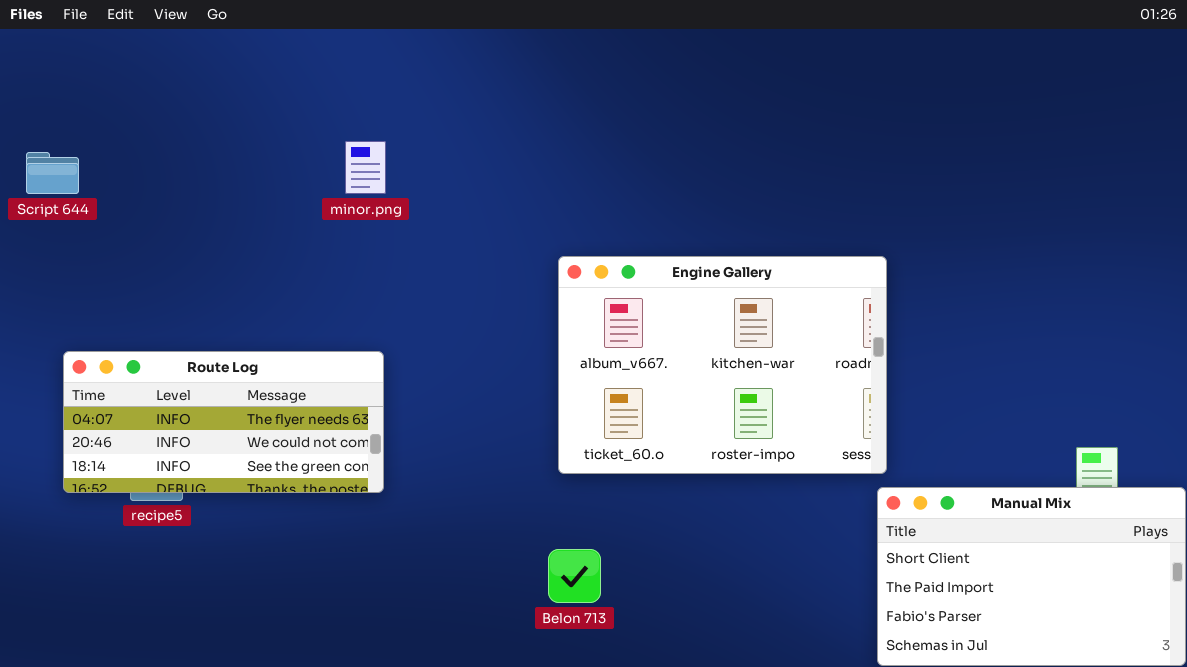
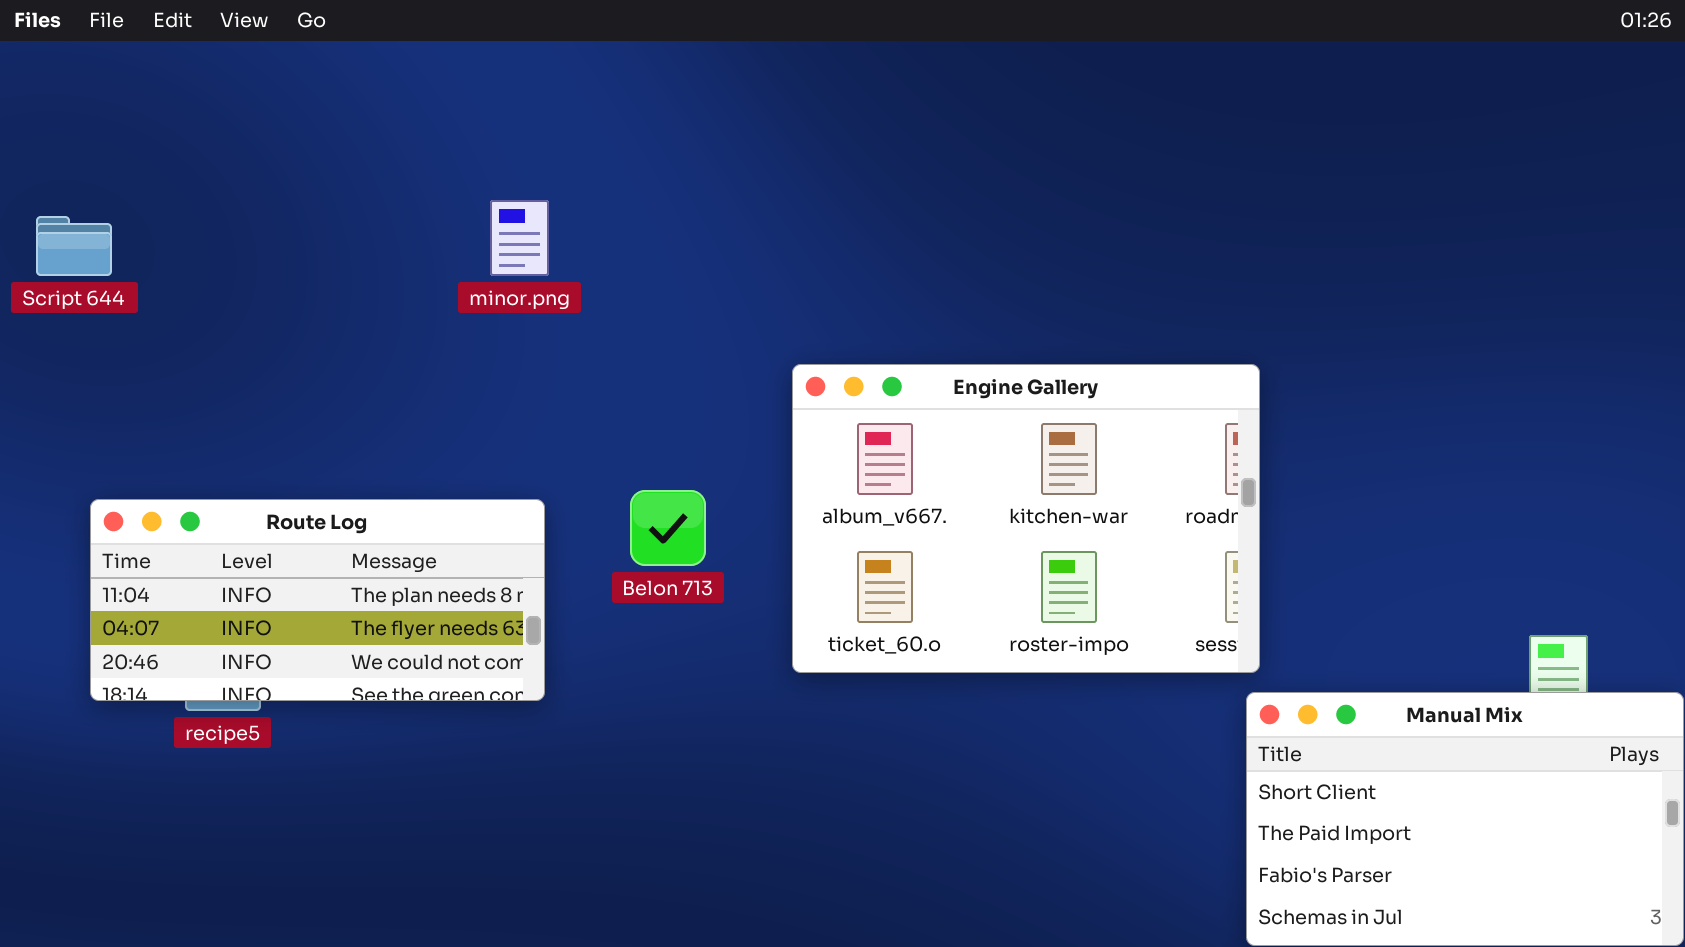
Route Log: [63,351,384,493] -> [90,499,545,701], scrolled up 1 row
Belon 713: [548,549,601,603] -> [630,490,706,566], moved

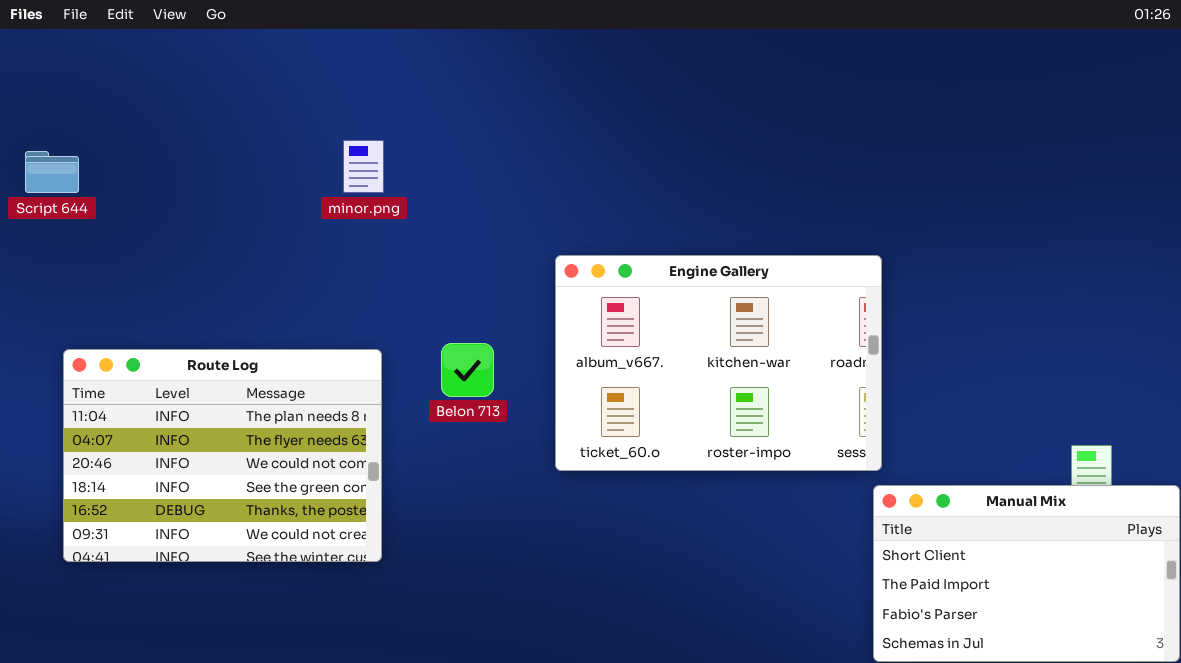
Route Log: [90,499,545,701] -> [63,349,382,562], resized

